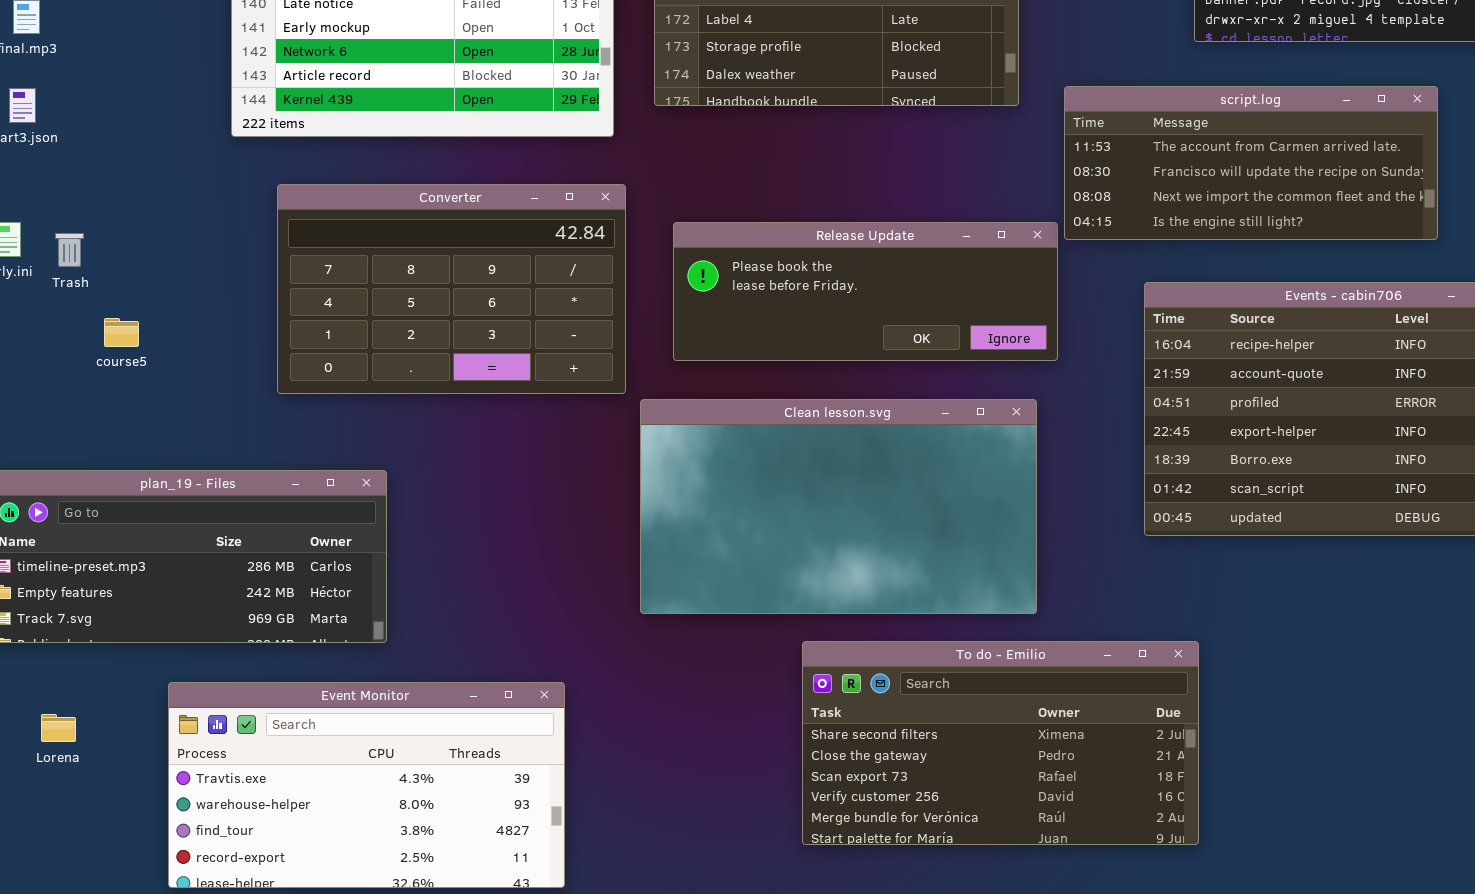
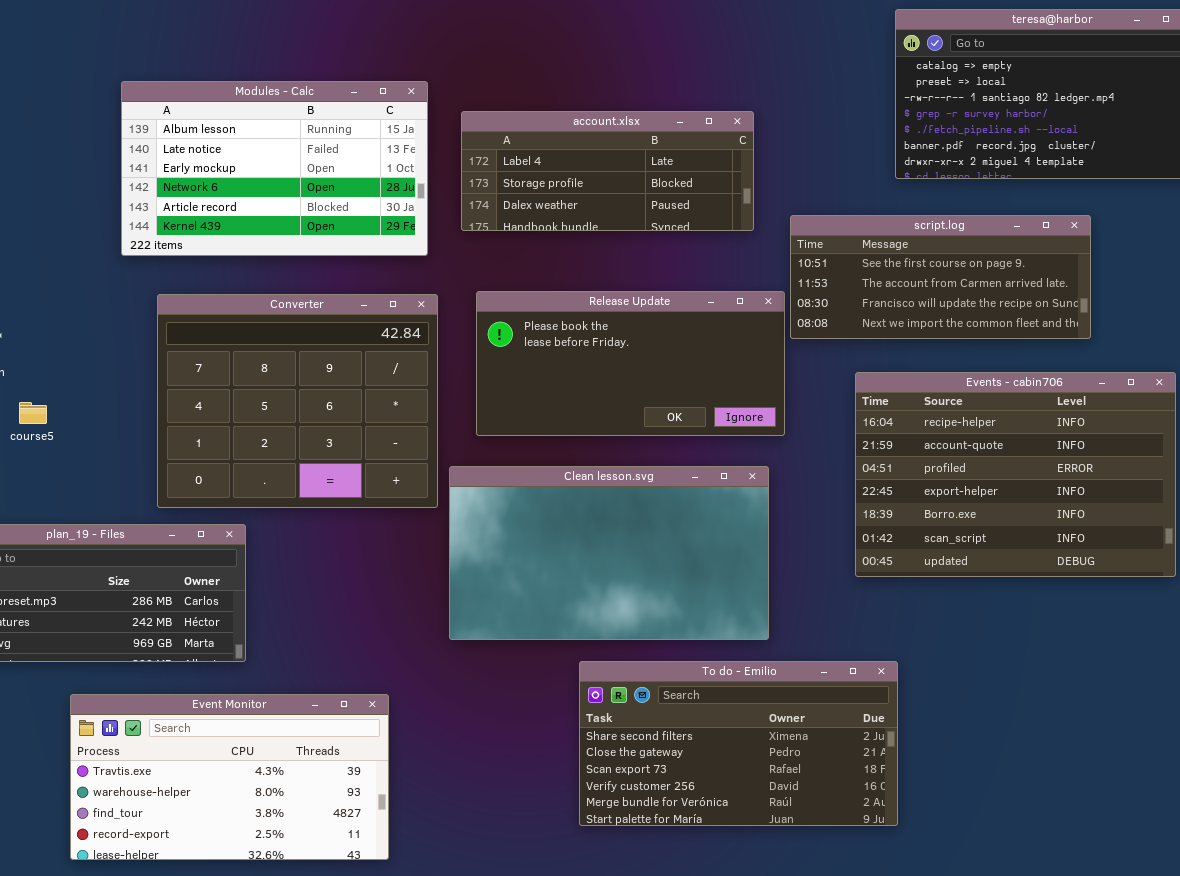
script.log: [1064,86,1438,240] -> [790,215,1091,339], scrolled up 1 row
Converter: [277,184,626,394] -> [157,294,438,508], resized
Release Update: [673,222,1058,361] -> [476,291,785,436], resized

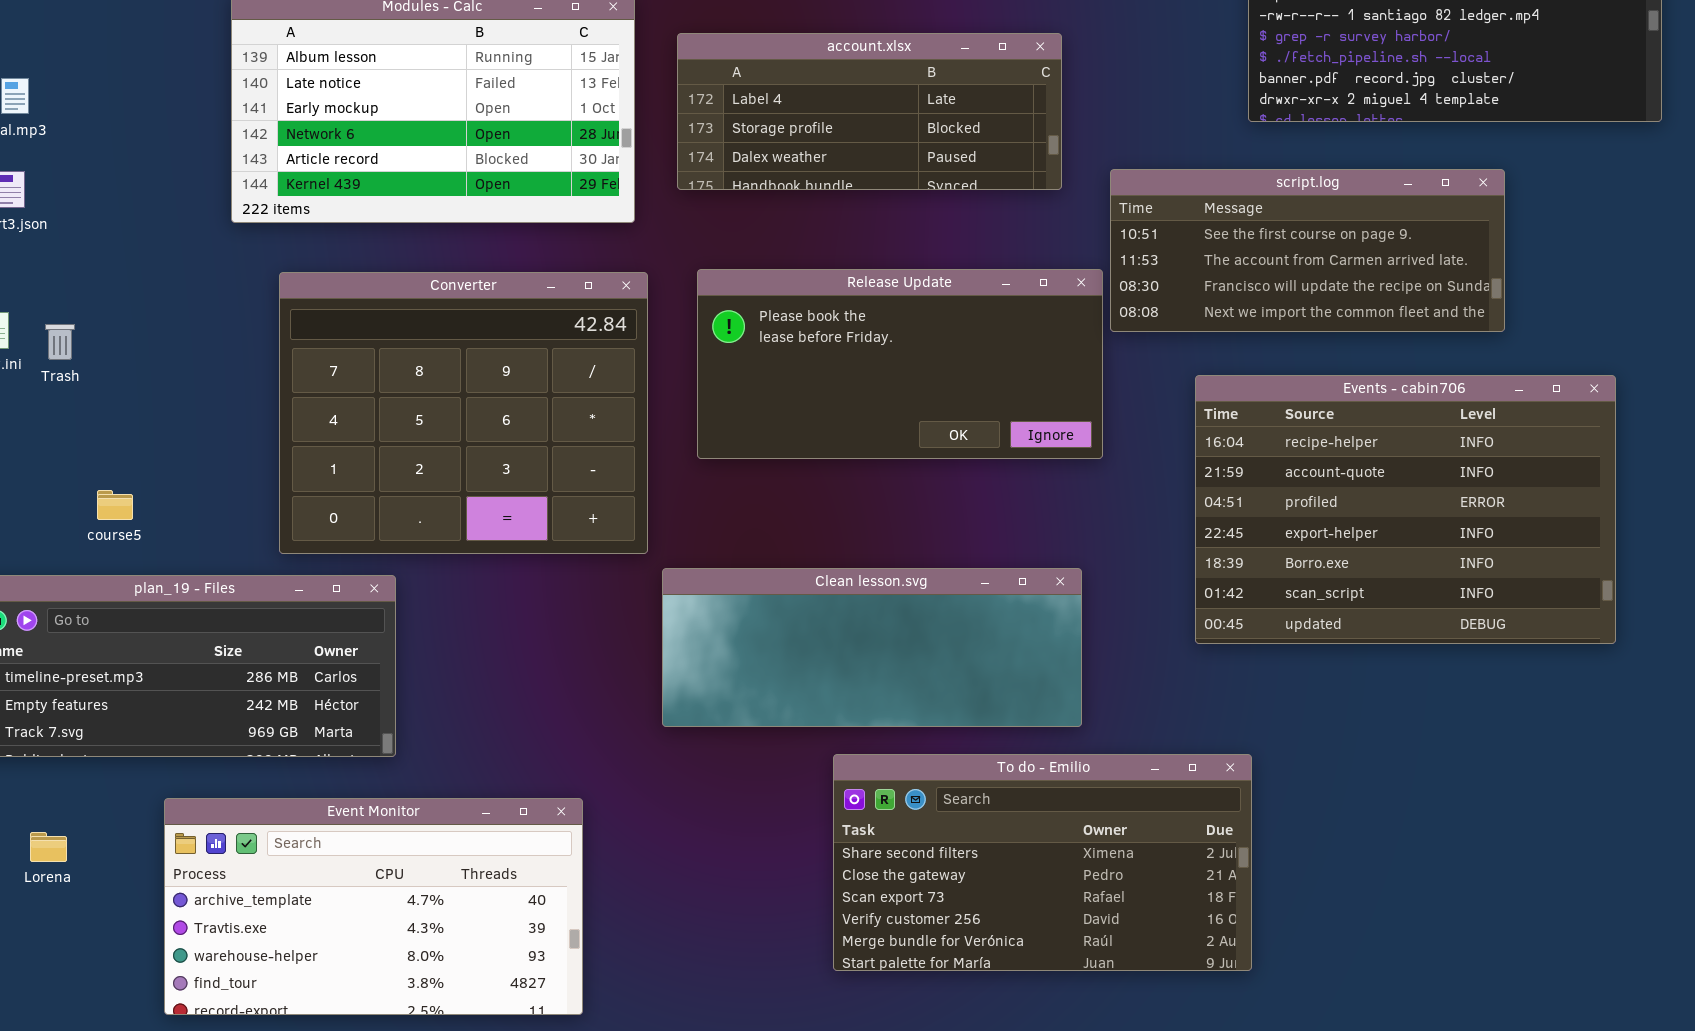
course5: [19,402,47,424] -> [97,490,133,520], moved
Clean lesson.svg: [449,466,769,640] -> [662,568,1082,727], resized
Event Monitor: [70,694,389,860] -> [164,798,583,1015], scrolled up 1 row

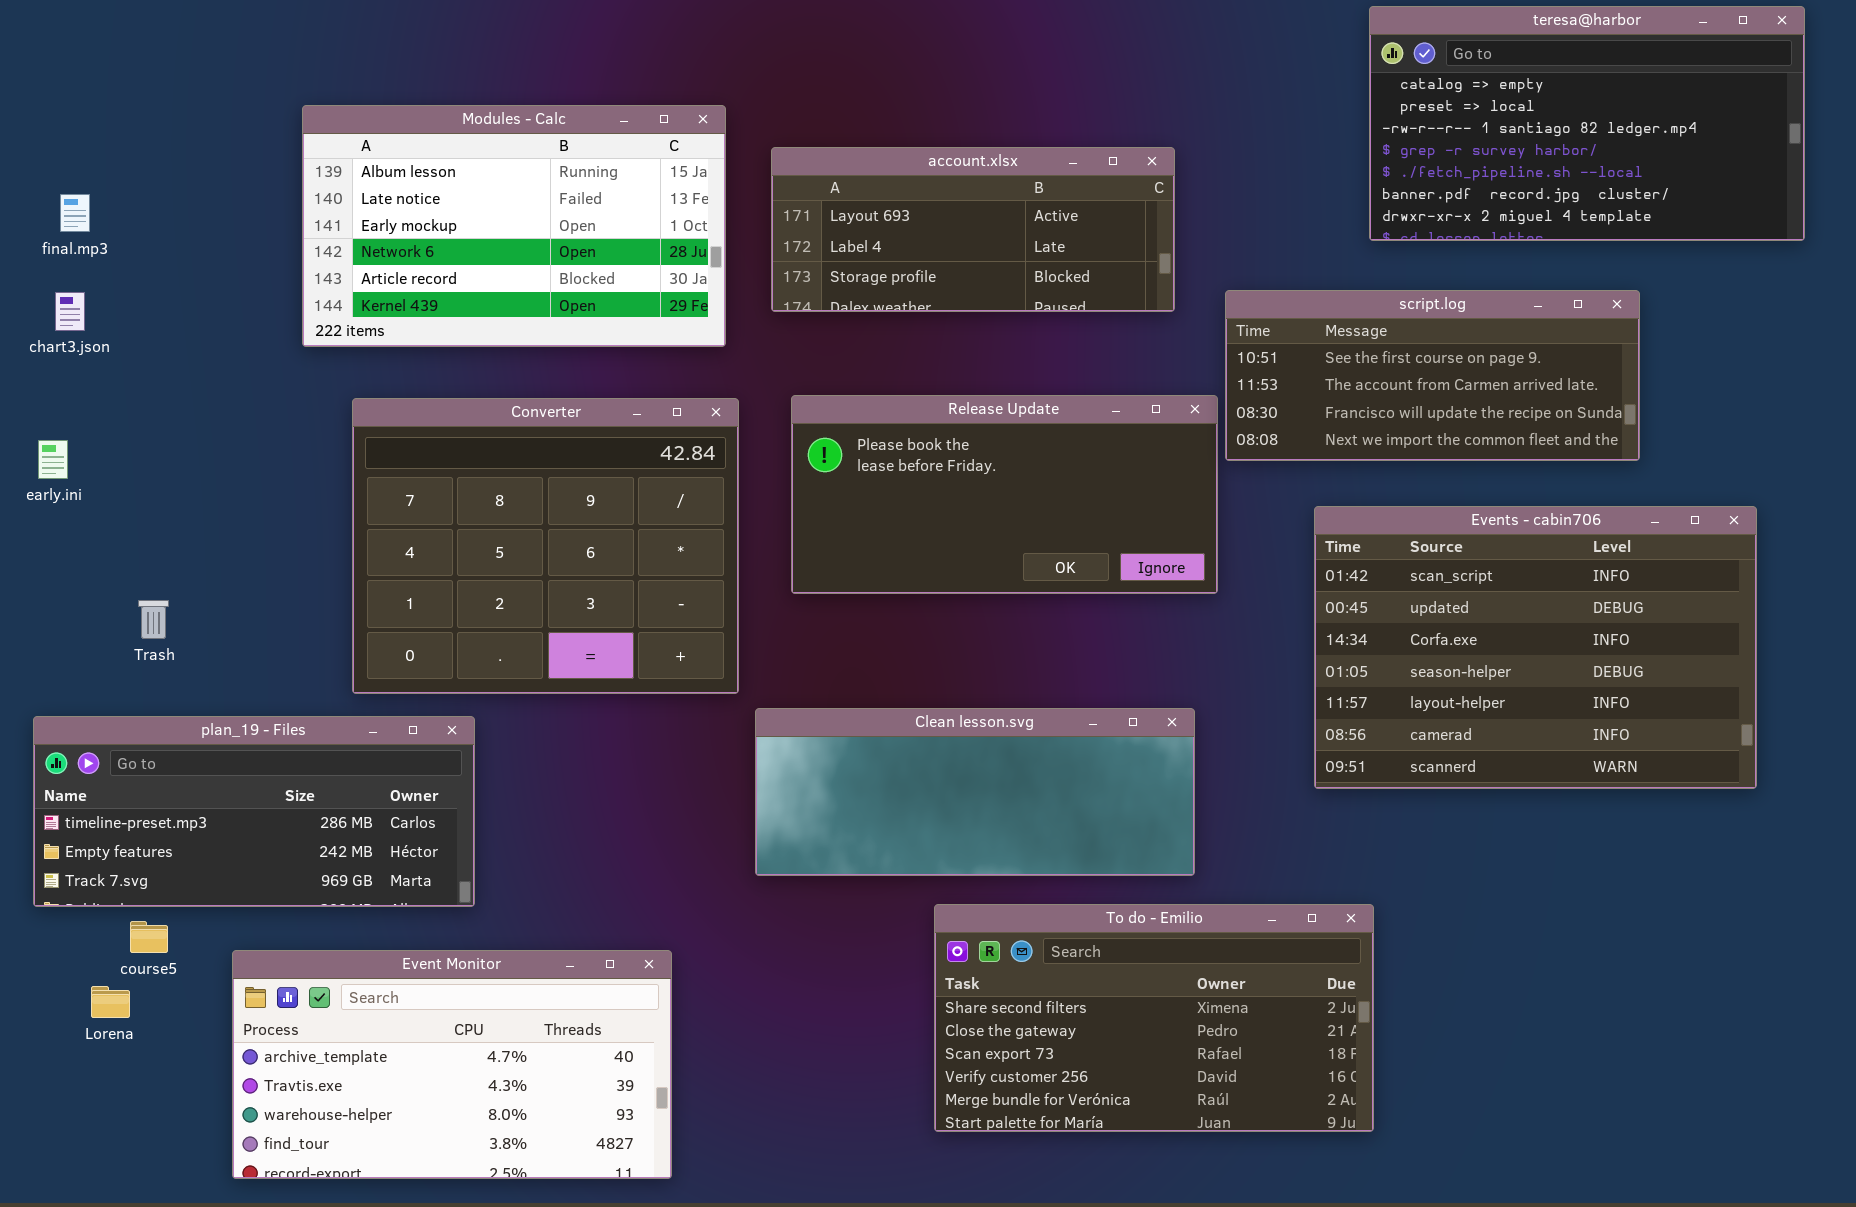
account.xlsx: [677,33,1062,190] -> [771,147,1175,312], scrolled up 1 row
Trash: [45,324,75,360] -> [138,600,169,639], moved
Events - cabin706: [1195,375,1616,644] -> [1314,506,1757,789], scrolled down 5 rows
course5: [97,490,133,520] -> [130,921,168,953], moved

